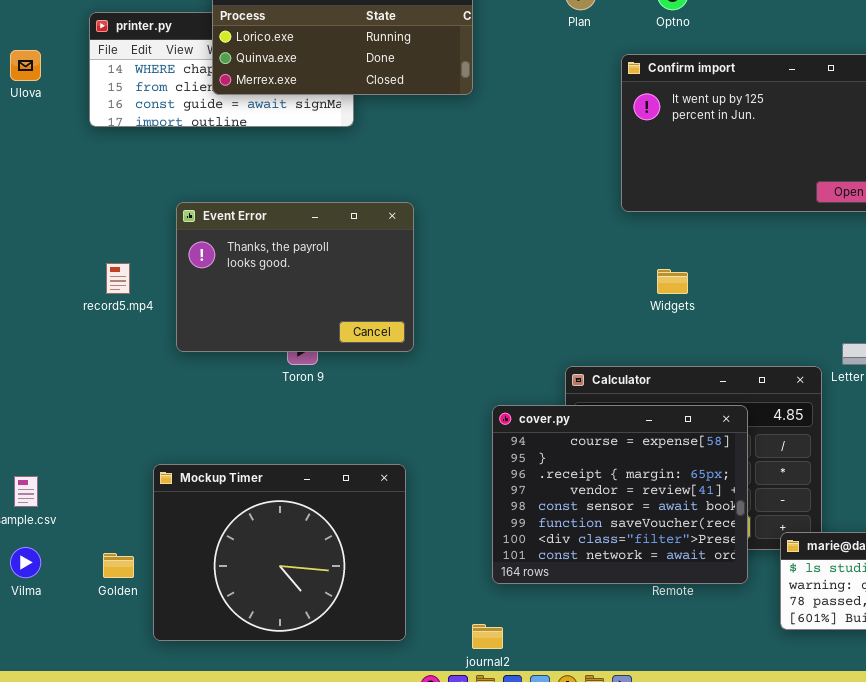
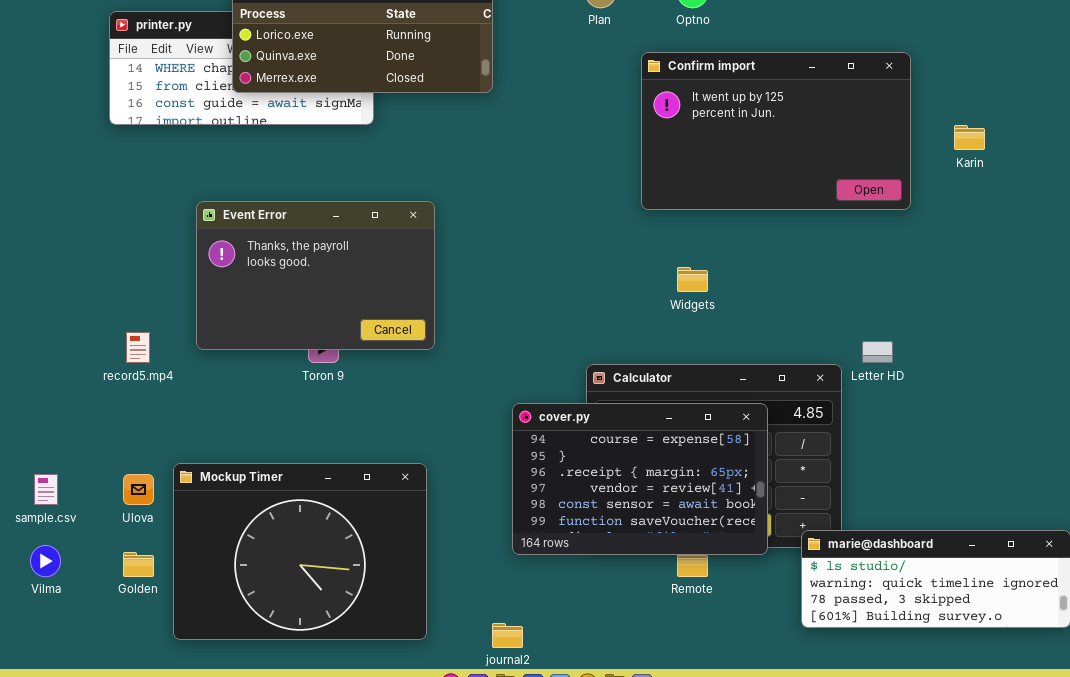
Ulova: [10,50,41,81] -> [123,474,154,505], moved
record5.mp4: [106,263,130,294] -> [126,332,150,363], moved
cover.py: [492,405,748,584] -> [512,403,768,555], resized

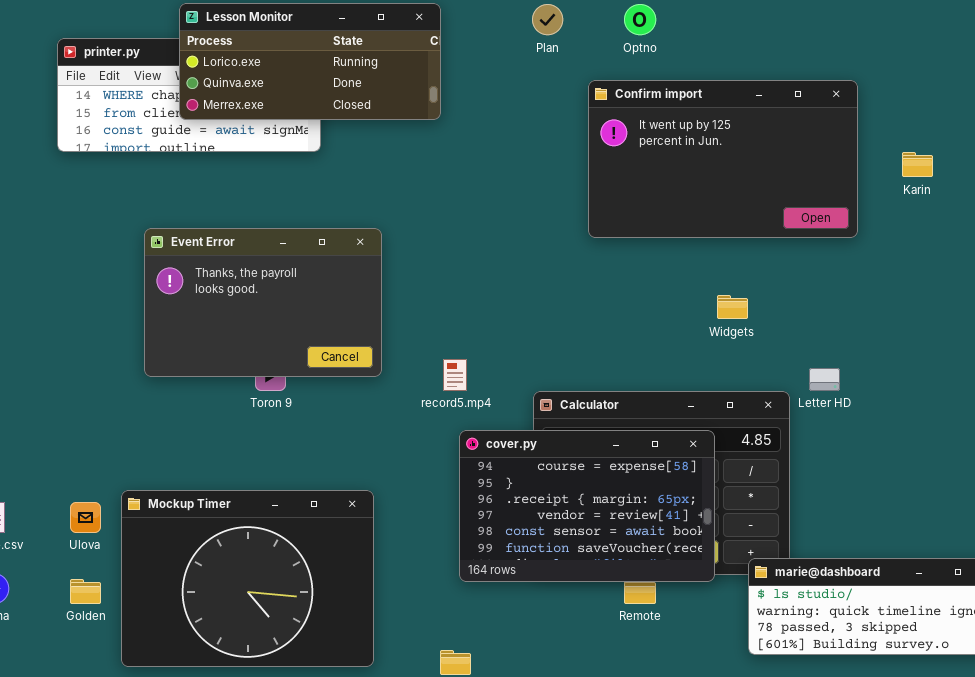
Widgets: [677,267,708,292] -> [717,295,748,319], moved
record5.mp4: [126,332,150,363] -> [443,359,467,391], moved

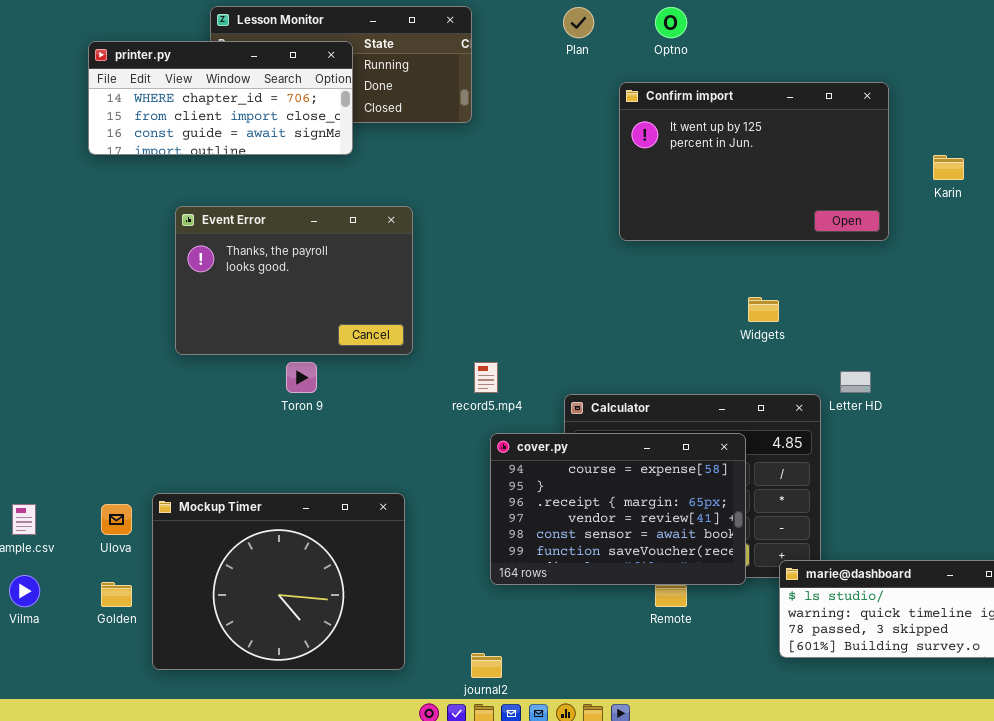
printer.py: [57,38,321,152] -> [88,41,353,155], raised
Event Error: [144,228,382,377] -> [175,206,413,355], moved

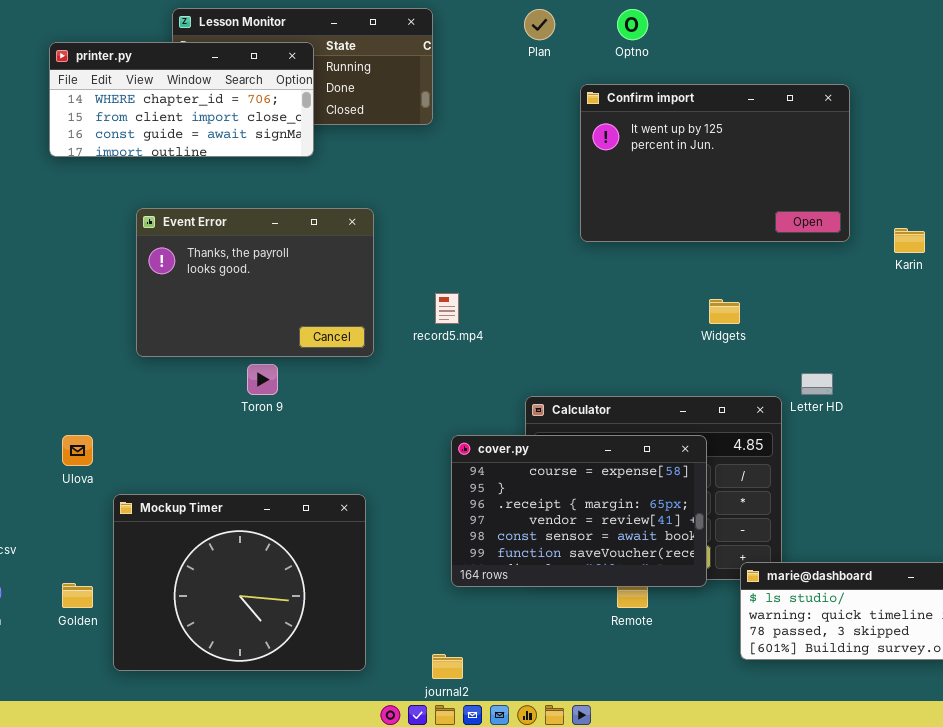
Karin: [933,155,964,180] -> [894,228,925,253], moved
record5.mp4: [474,362,498,393] -> [435,293,459,324], moved
Ulova: [101,504,132,535] -> [62,435,93,466], moved

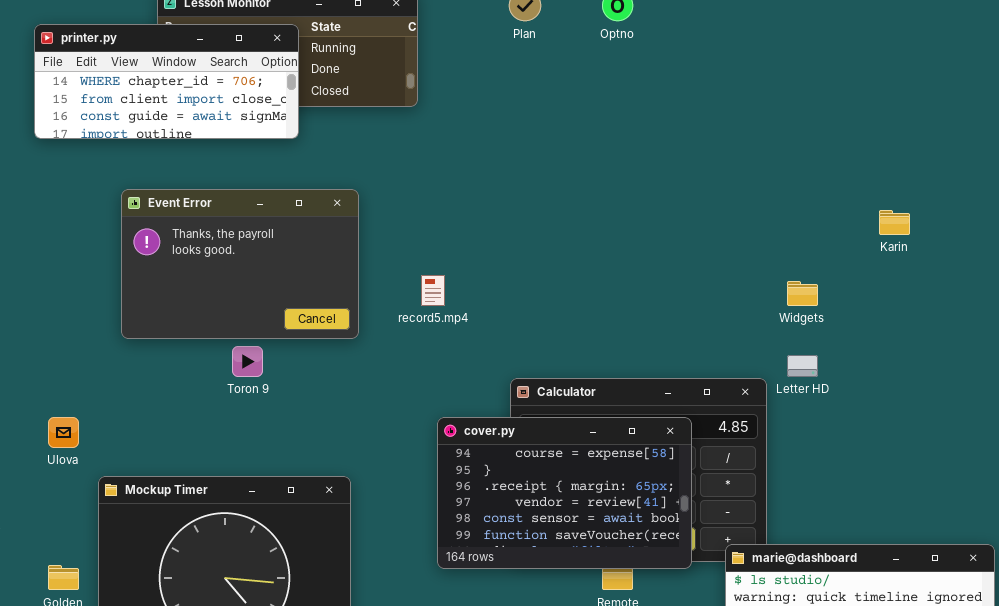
Confirm import: [580,84,850,242] -> none, closed
Widgets: [709,299,740,324] -> [787,281,818,306], moved

